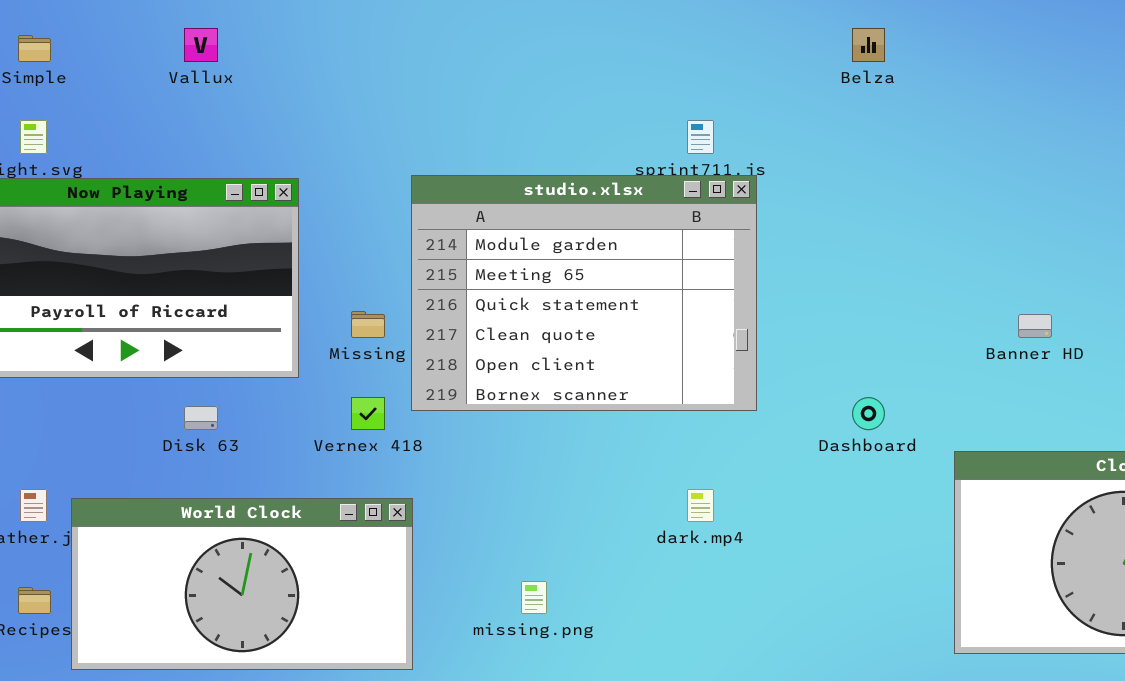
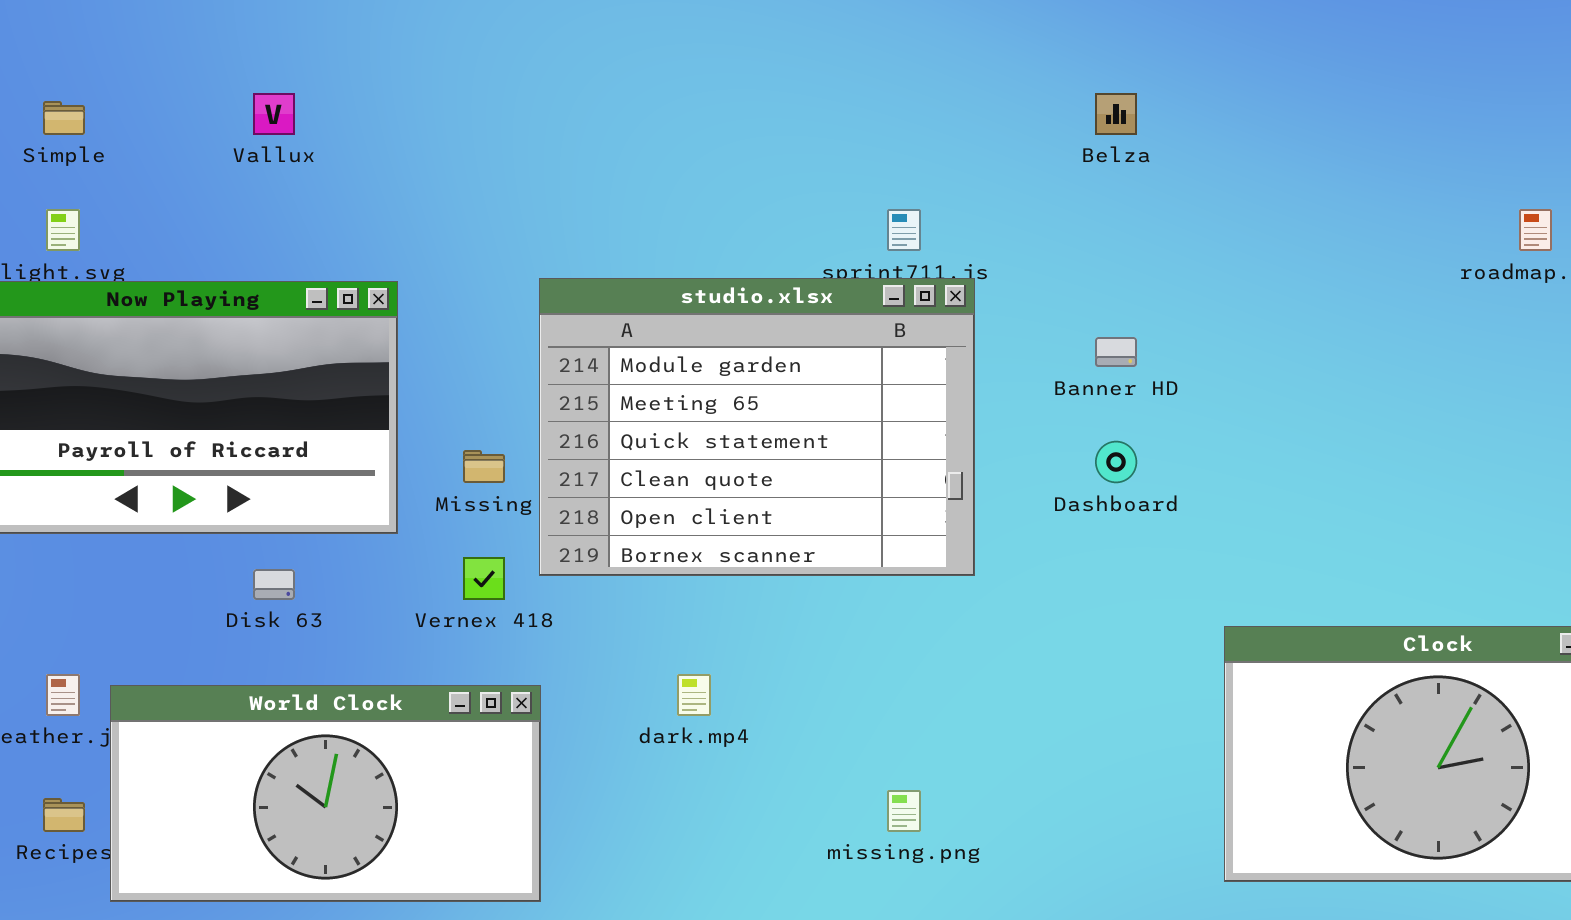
Banner HD: [1018,314,1052,338] -> [1095,337,1137,367], moved
Dashboard: [852,397,885,430] -> [1095,441,1137,483], moved
dark.mp4: [687,489,714,522] -> [677,674,711,716], moved
missing.png: [521,581,547,614] -> [887,790,921,832], moved

